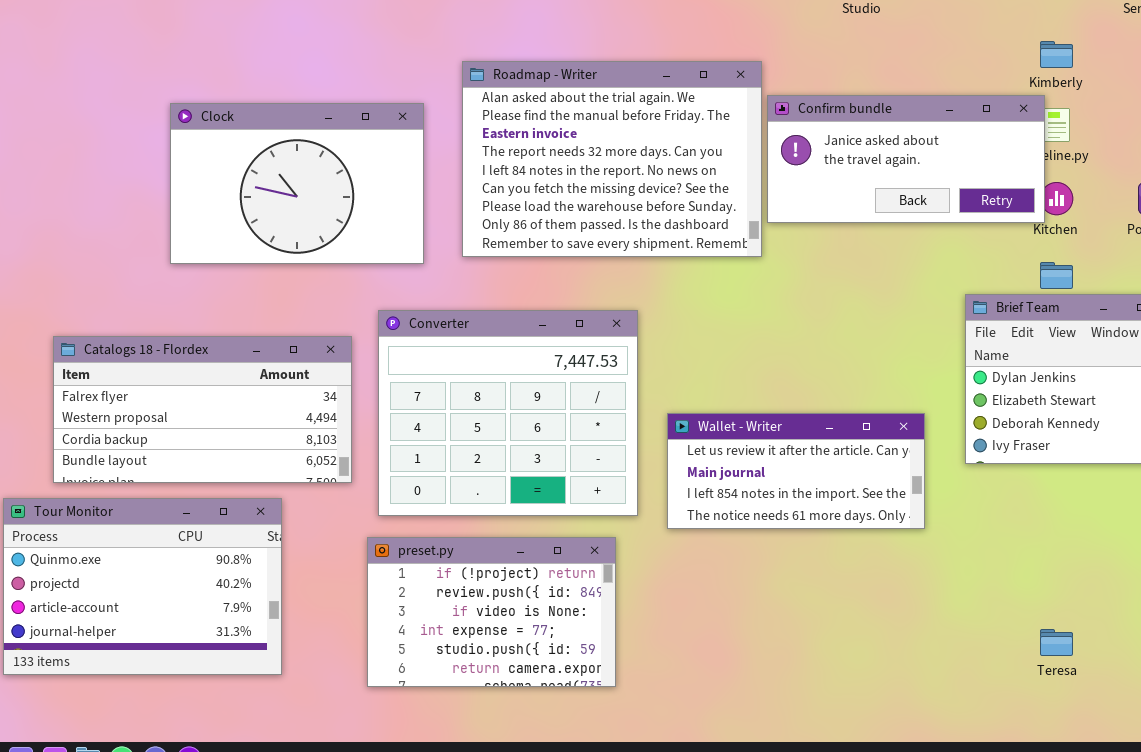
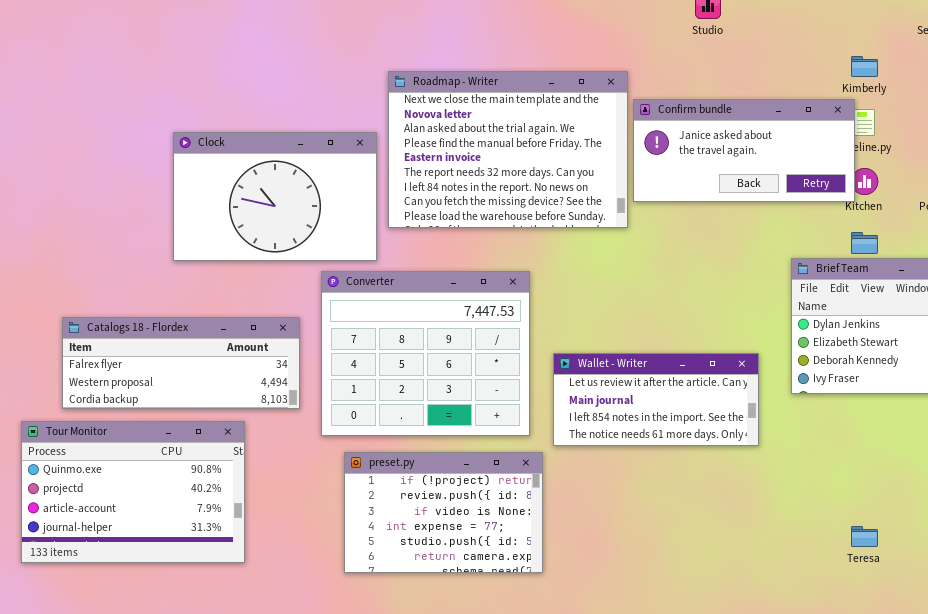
Roadmap - Writer: [462,61,762,257] -> [388,71,628,228], scrolled up 2 rows
Clock: [170,103,424,264] -> [173,132,377,261], moved
Catalogs 18 - Flordex: [53,336,352,483] -> [62,317,300,409], resized
preset.py: [367,537,616,687] -> [344,452,543,573], moved

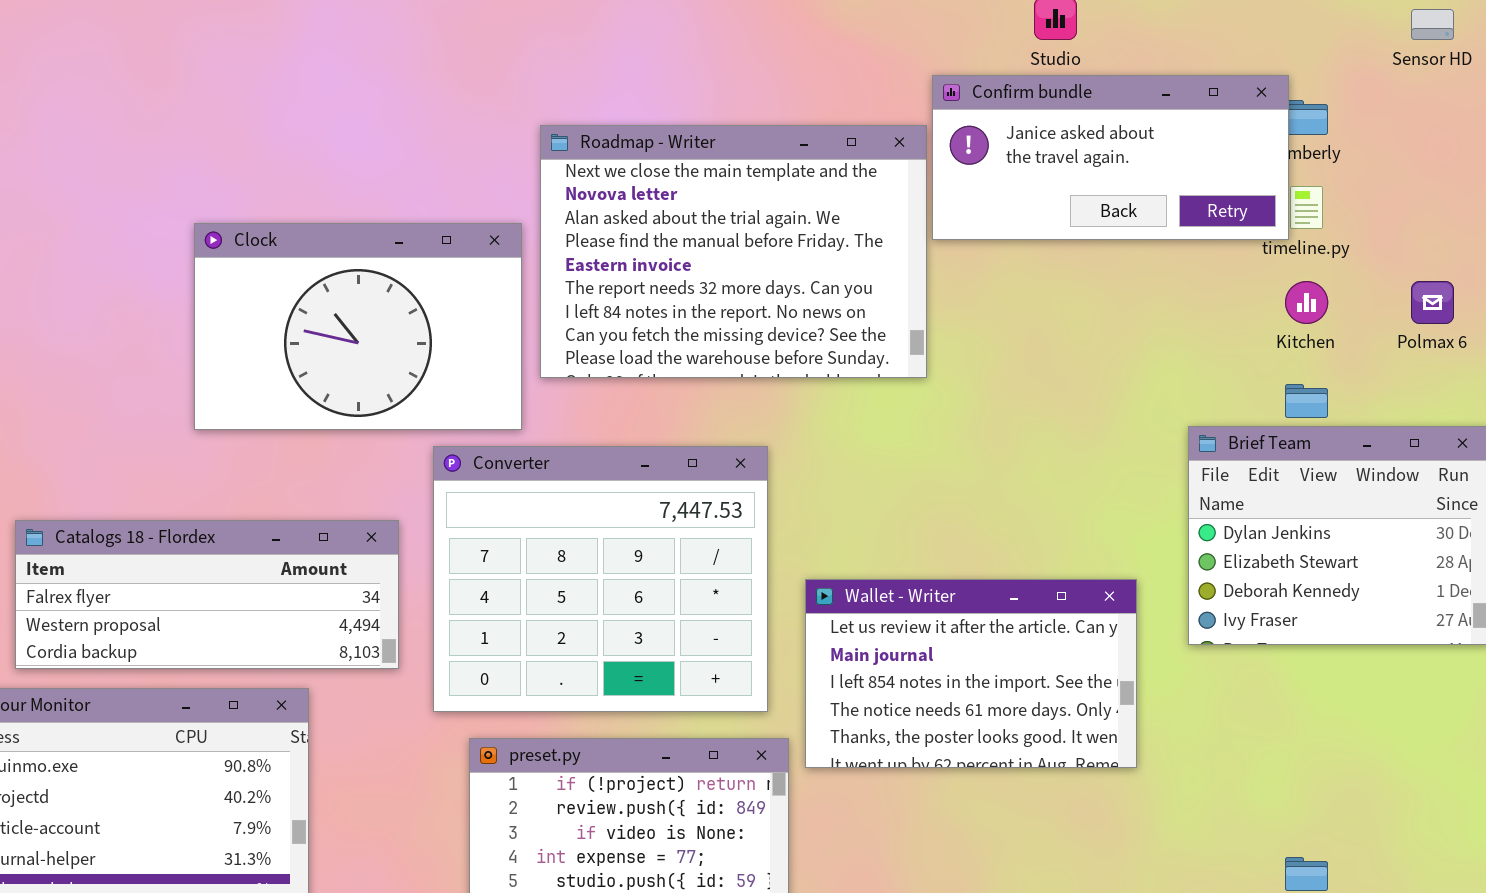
Confirm bundle: [633,99,855,202] -> [932,75,1289,240], moved
Wallet - Writer: [553,353,759,446] -> [805,579,1137,768], resized

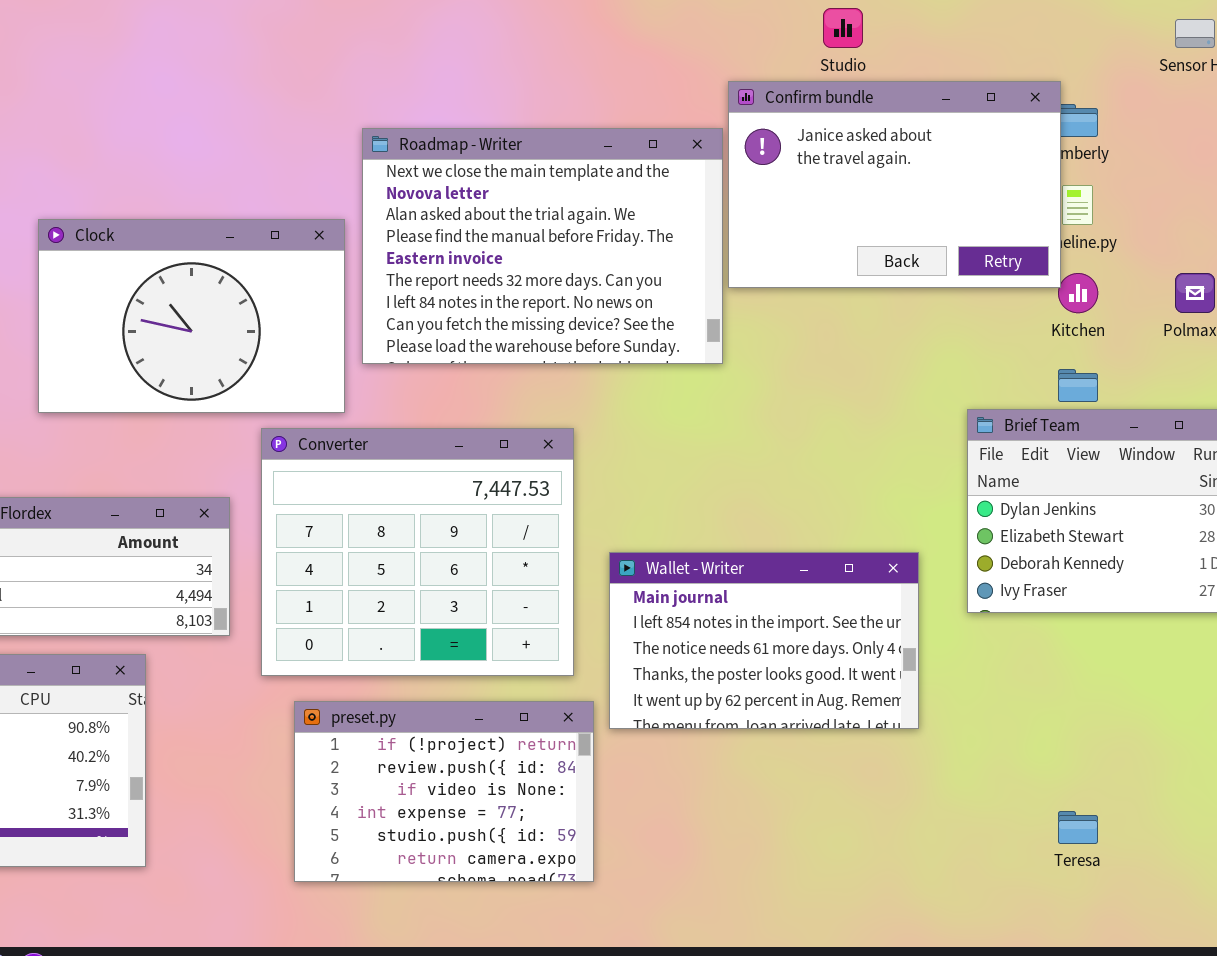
Confirm bundle: [932,75,1289,240] -> [728,81,1061,288], resized
Wallet - Writer: [805,579,1137,768] -> [609,552,919,729], scrolled down 1 row

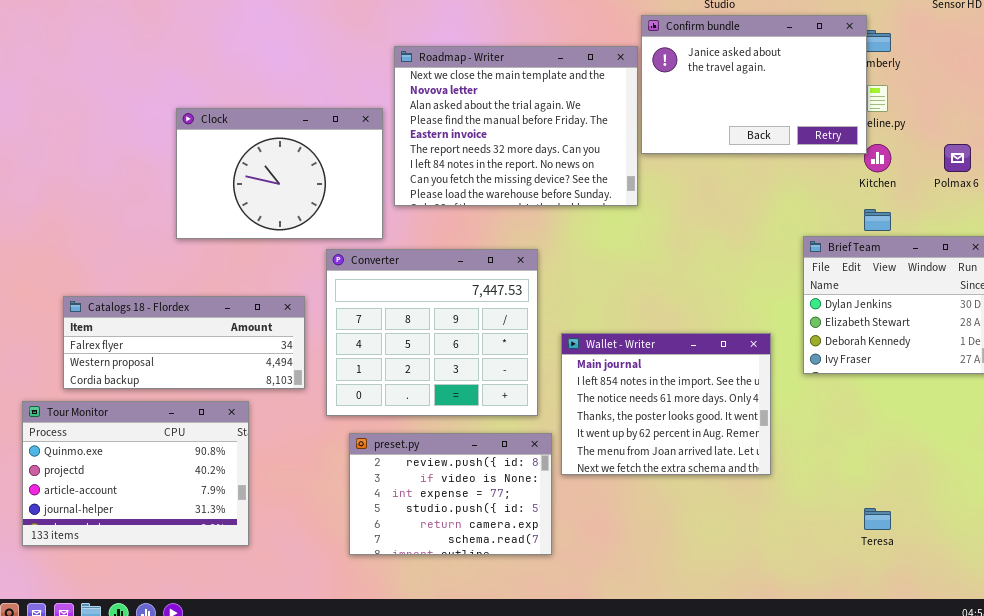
Wallet - Writer: [609,552,919,729] -> [561,333,771,475], resized
preset.py: [294,701,594,882] -> [349,433,552,555], scrolled down 1 row

